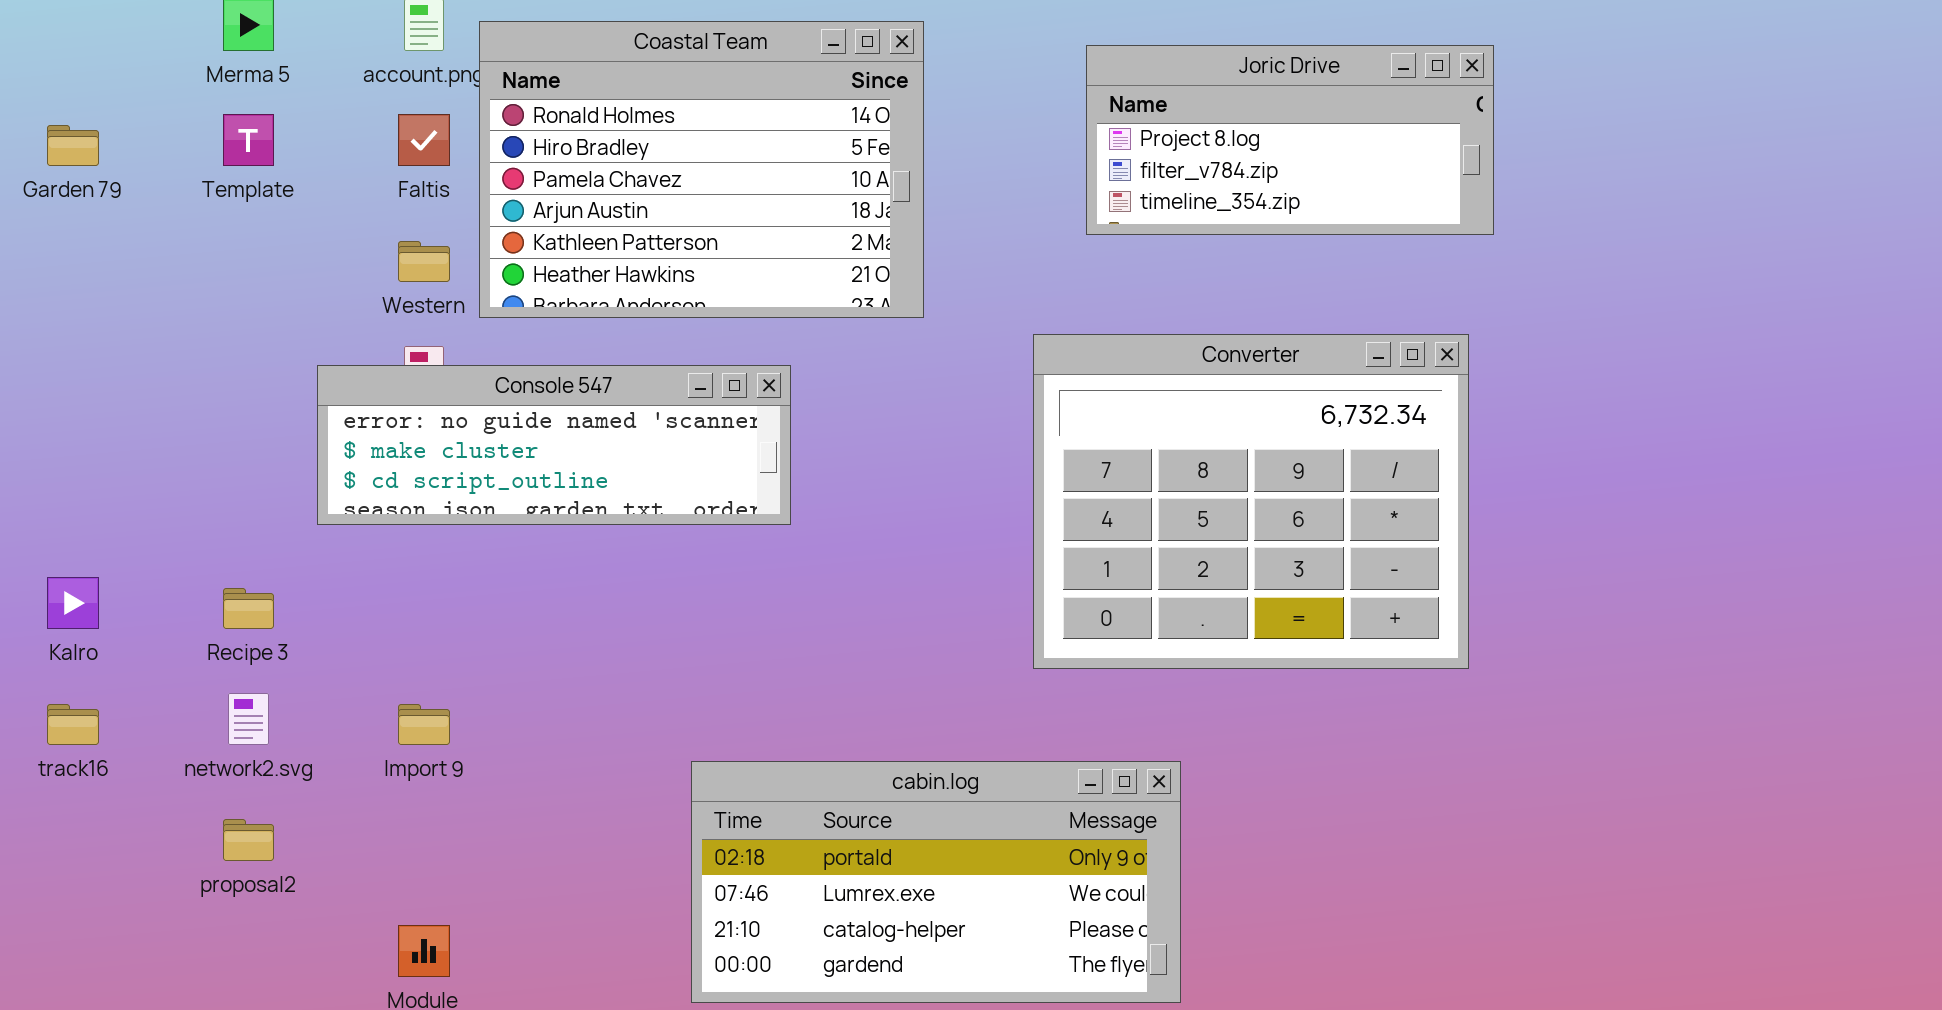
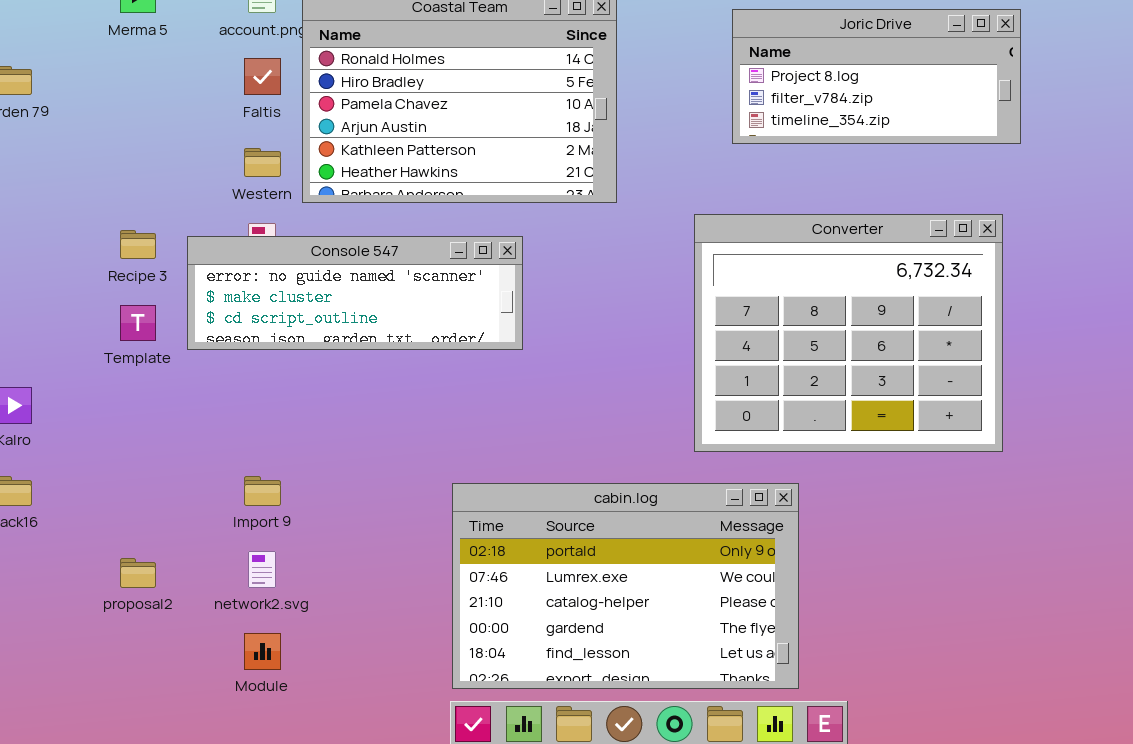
Template: [223,114,274,166] -> [120,305,156,341], moved
Recipe 3: [223,588,274,629] -> [120,230,156,259], moved
network2.svg: [228,693,269,745] -> [248,551,276,588], moved
cabin.log: [691,761,1181,1003] -> [452,483,799,689], resized

